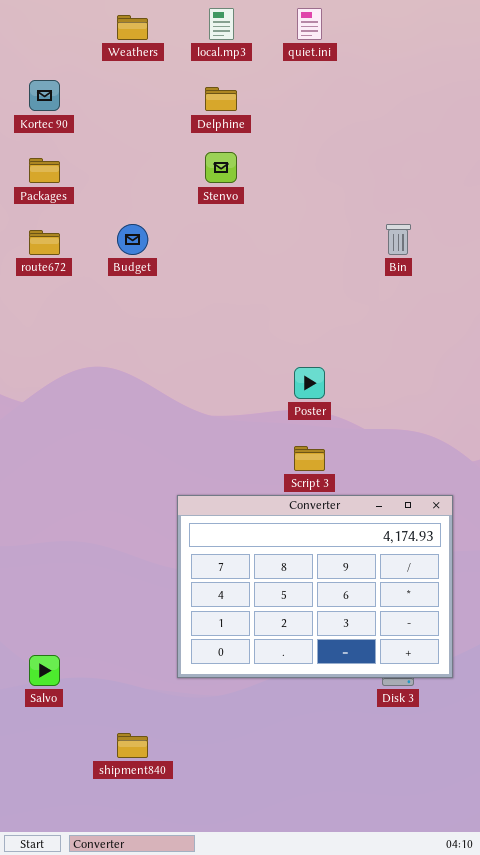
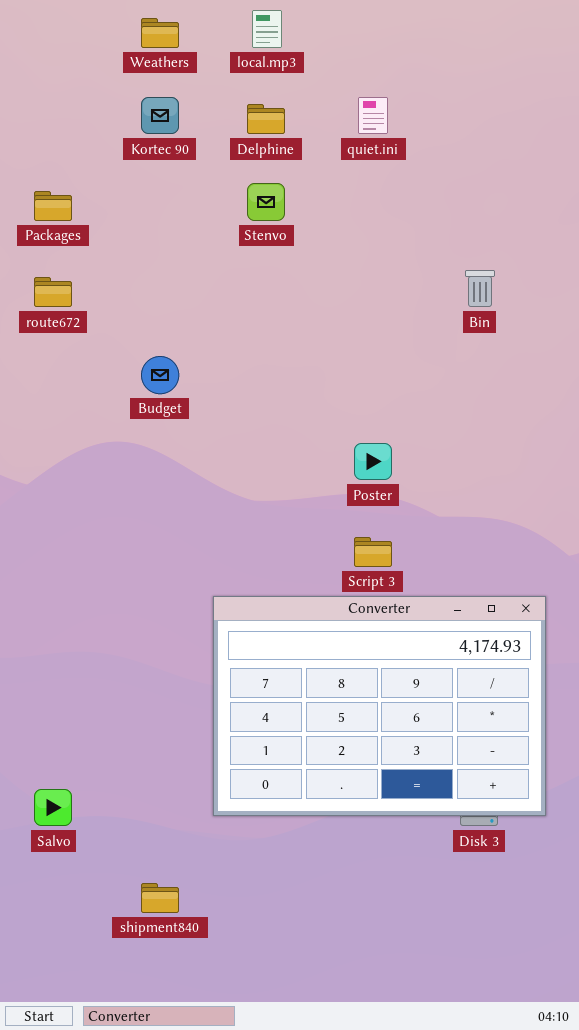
quiet.ini: [297,8,322,40] -> [358,97,388,134], moved
Kortec 90: [29,80,60,111] -> [141,97,179,134], moved
Budget: [117,224,148,255] -> [141,356,179,394], moved

